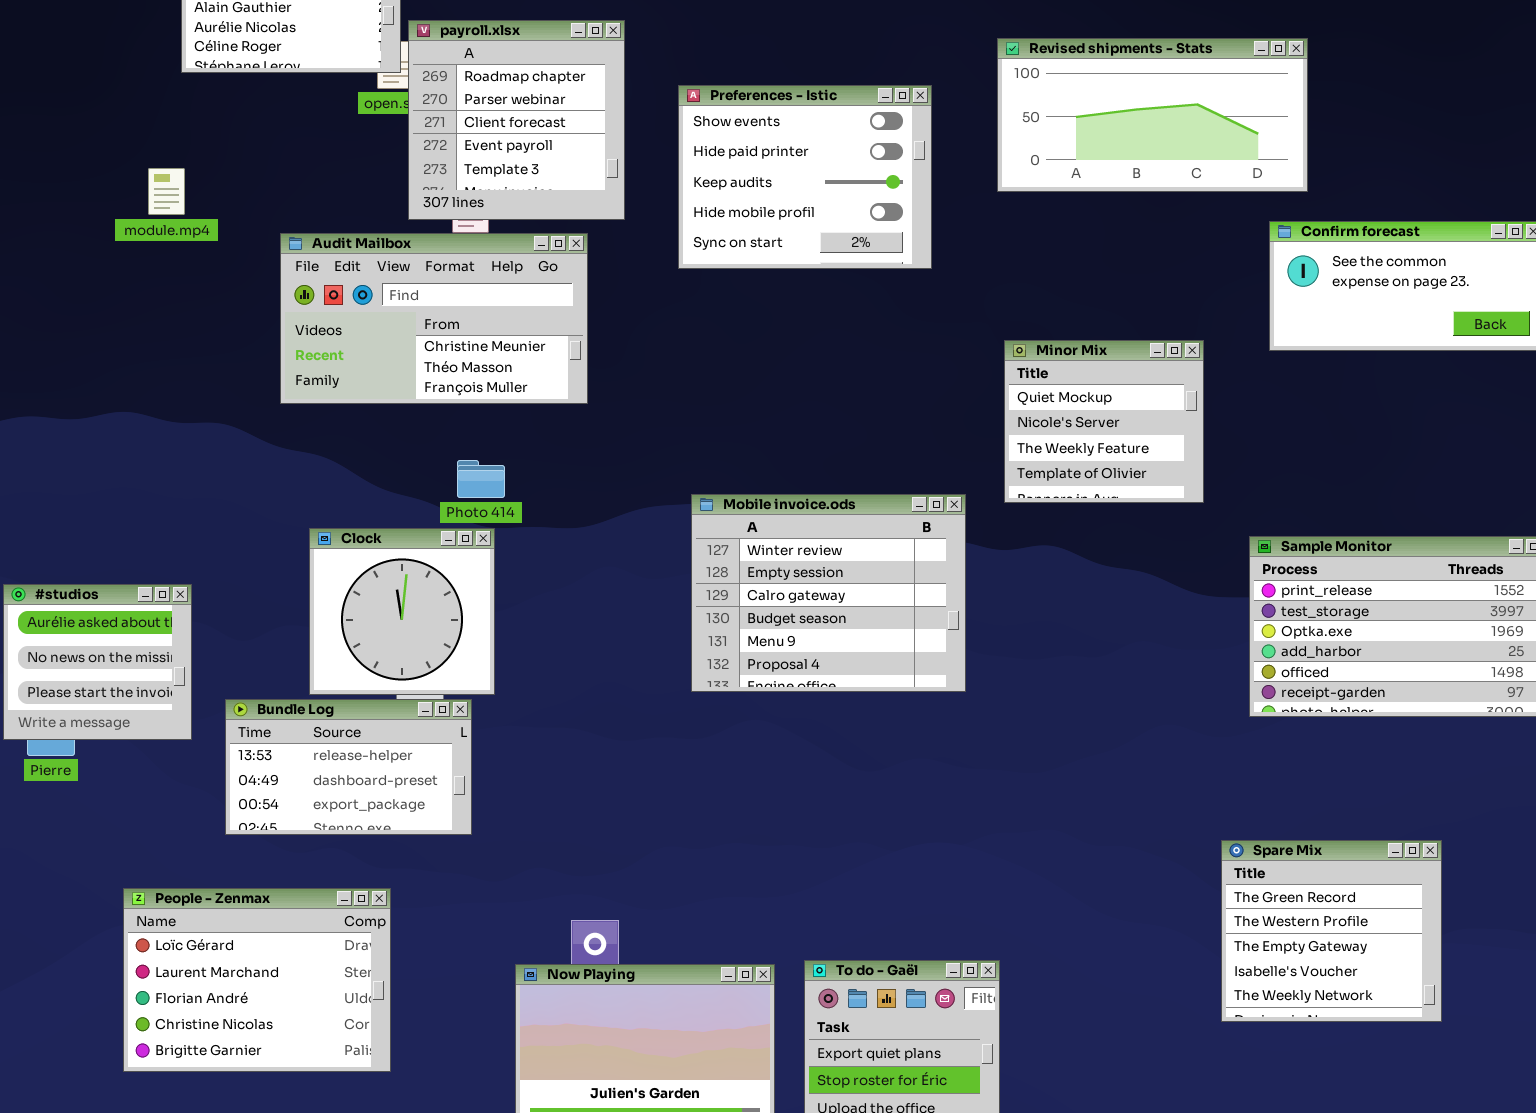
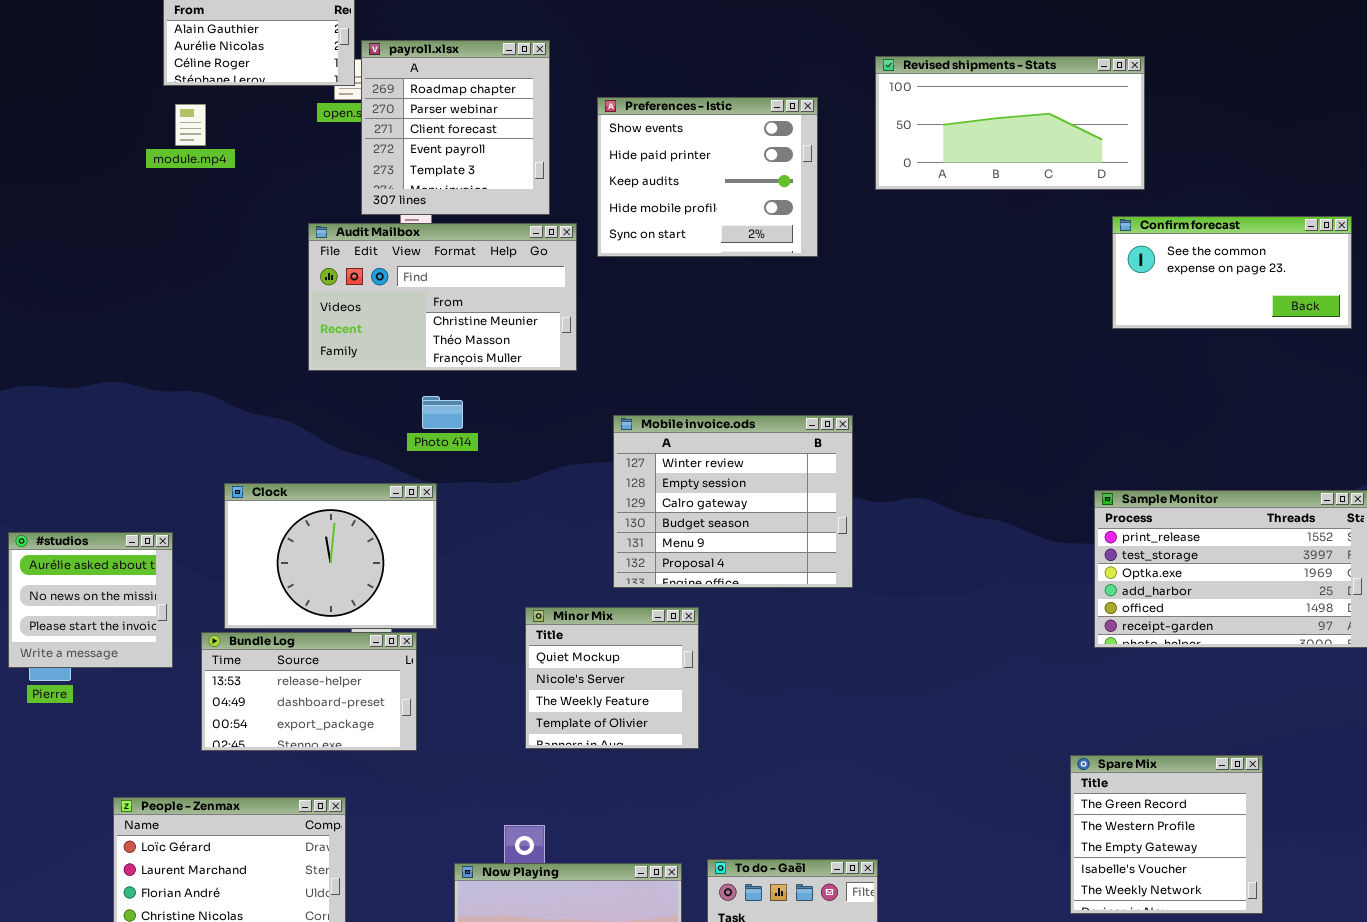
module.mp4: [148,168,185,215] -> [175,104,206,146], moved
Audit Mailbox: [280,233,588,404] -> [308,223,577,371], moved
Minor Mix: [1004,340,1204,503] -> [525,607,699,749], moved
Photo 414: [457,460,505,498] -> [422,396,463,429], moved
Mobile invoice.ods: [691,494,966,692] -> [613,415,853,588], moved
Clock: [309,528,495,695] -> [224,483,437,629], resized

